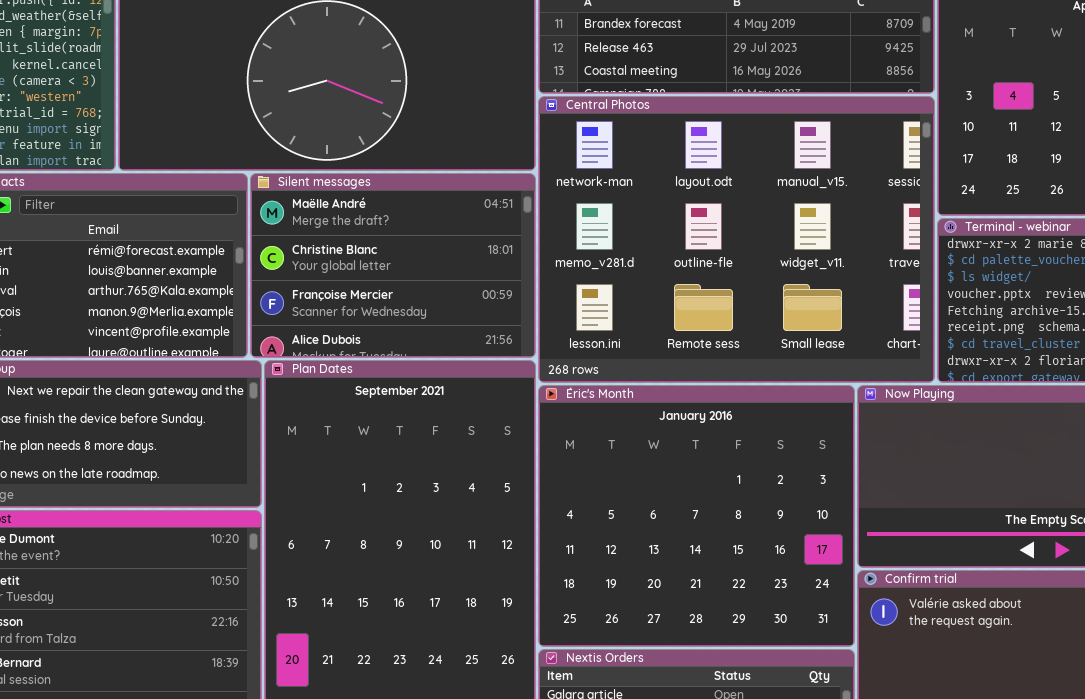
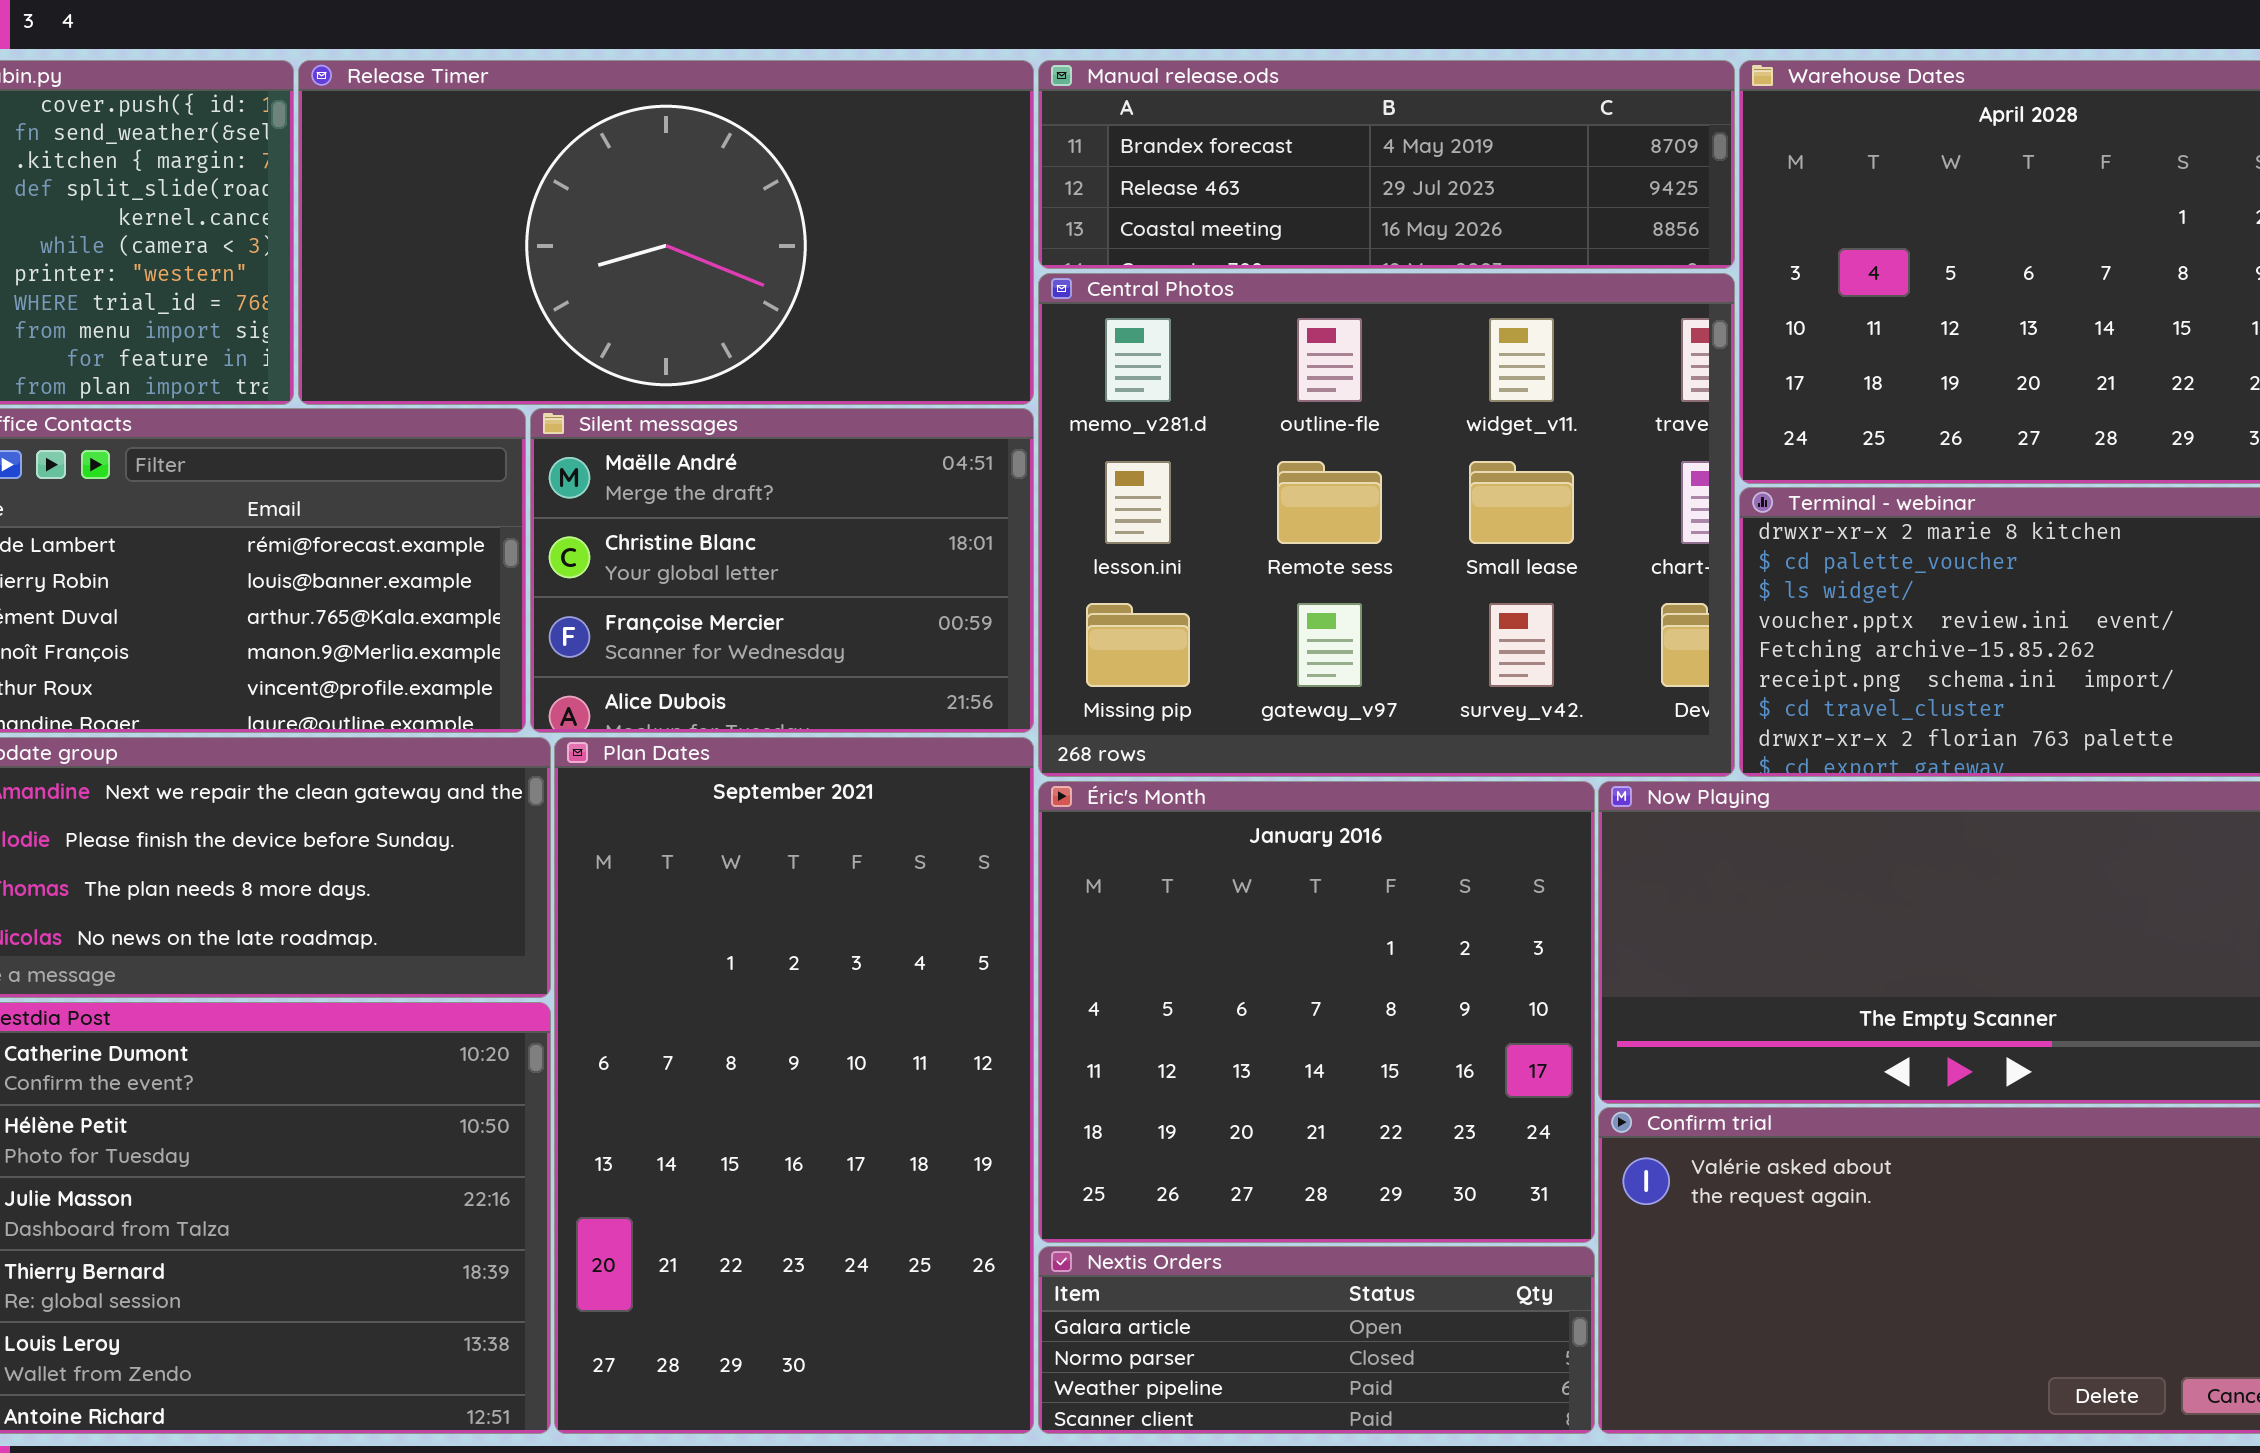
Central Photos: [538,96,935,383] -> [1038,273,1735,777], scrolled down 1 row

